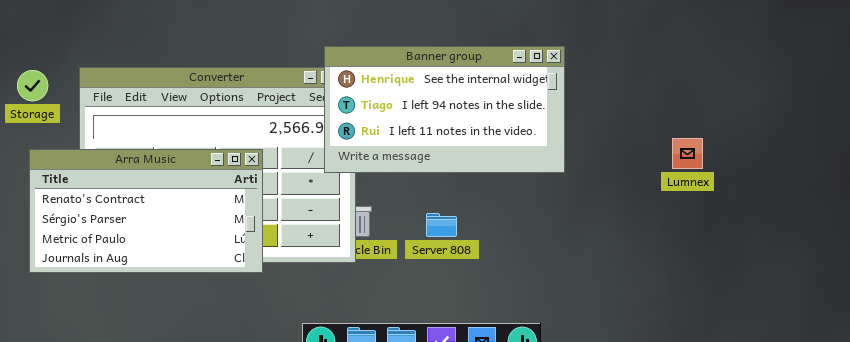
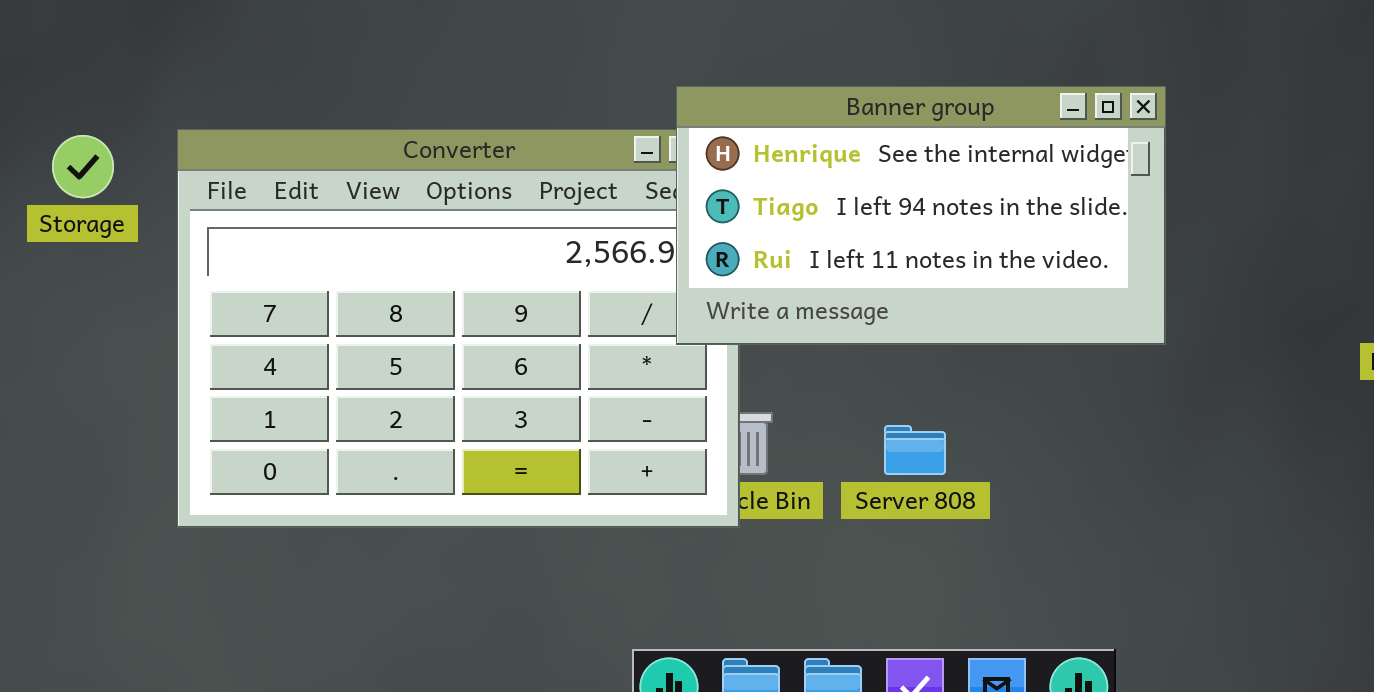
Arra Music: [29,149,263,273] -> none, closed

